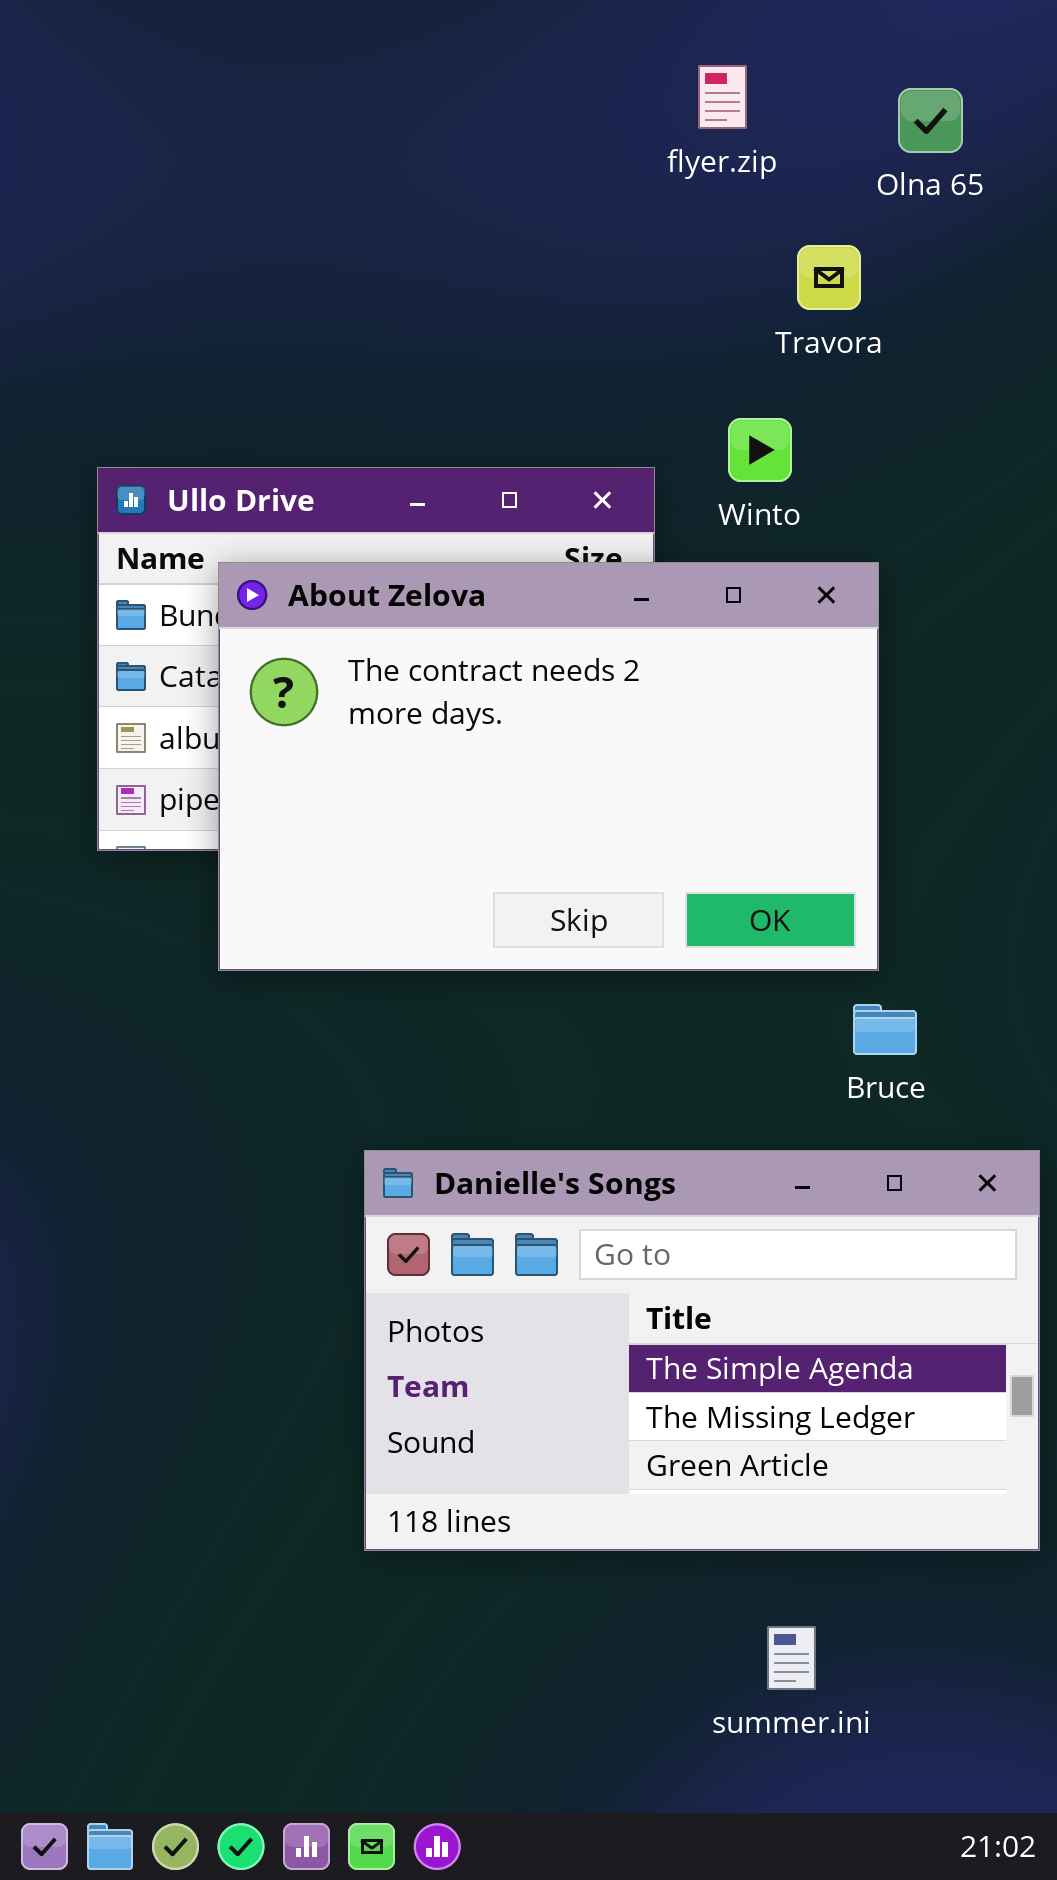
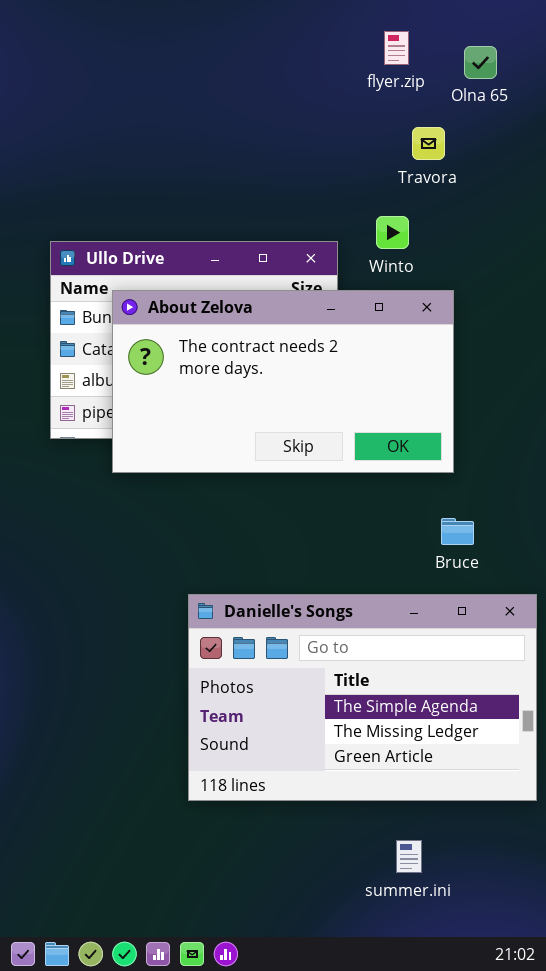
flyer.zip: [698,65,747,129] -> [384,31,409,65], moved
About Zelova: [218,562,879,971] -> [112,290,454,473], resized

